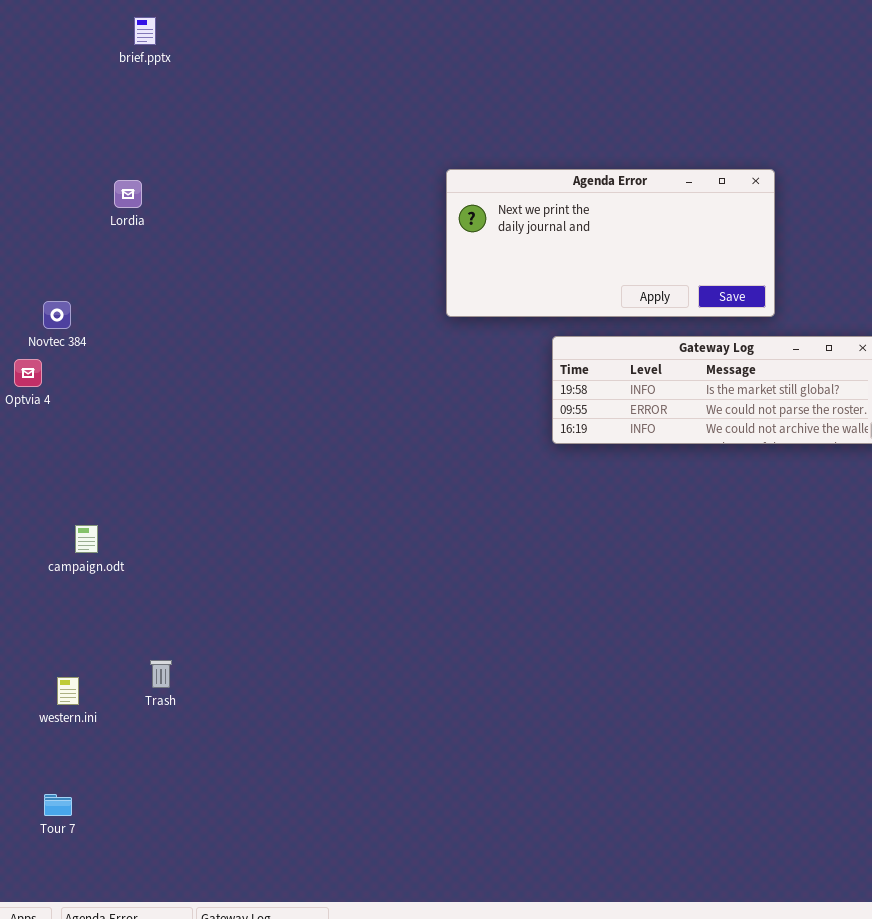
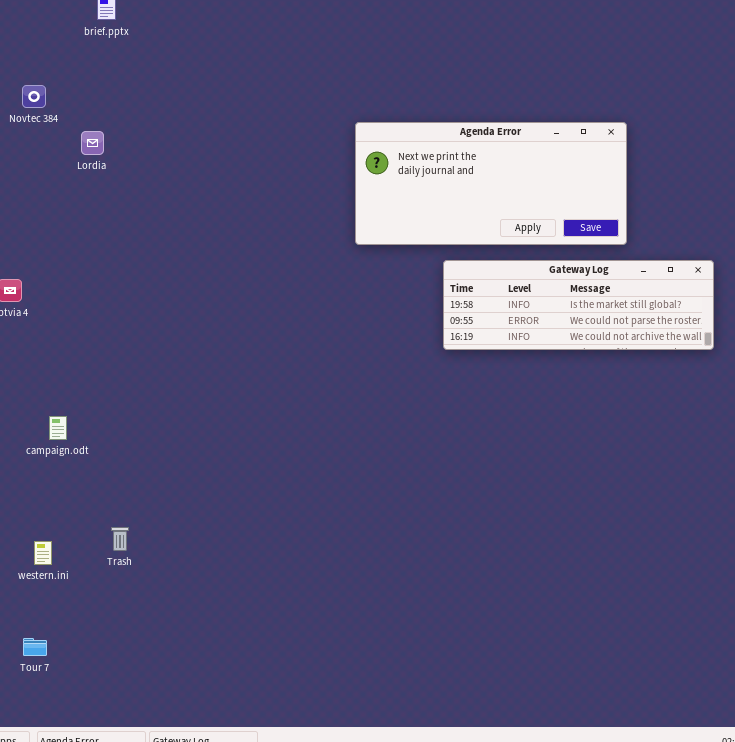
Novtec 384: [43,301,71,329] -> [22,85,46,108], moved

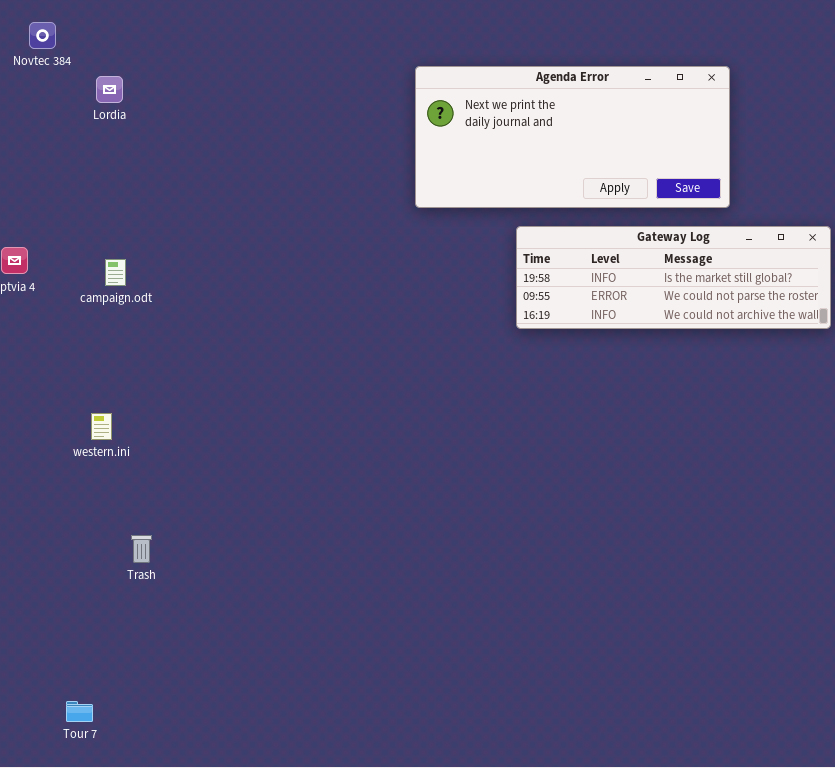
campaign.odt: [49,416,67,440] -> [105,259,126,286], moved
western.ini: [34,541,52,565] -> [91,413,112,440], moved
Tour 7: [23,638,47,656] -> [66,701,93,722], moved

